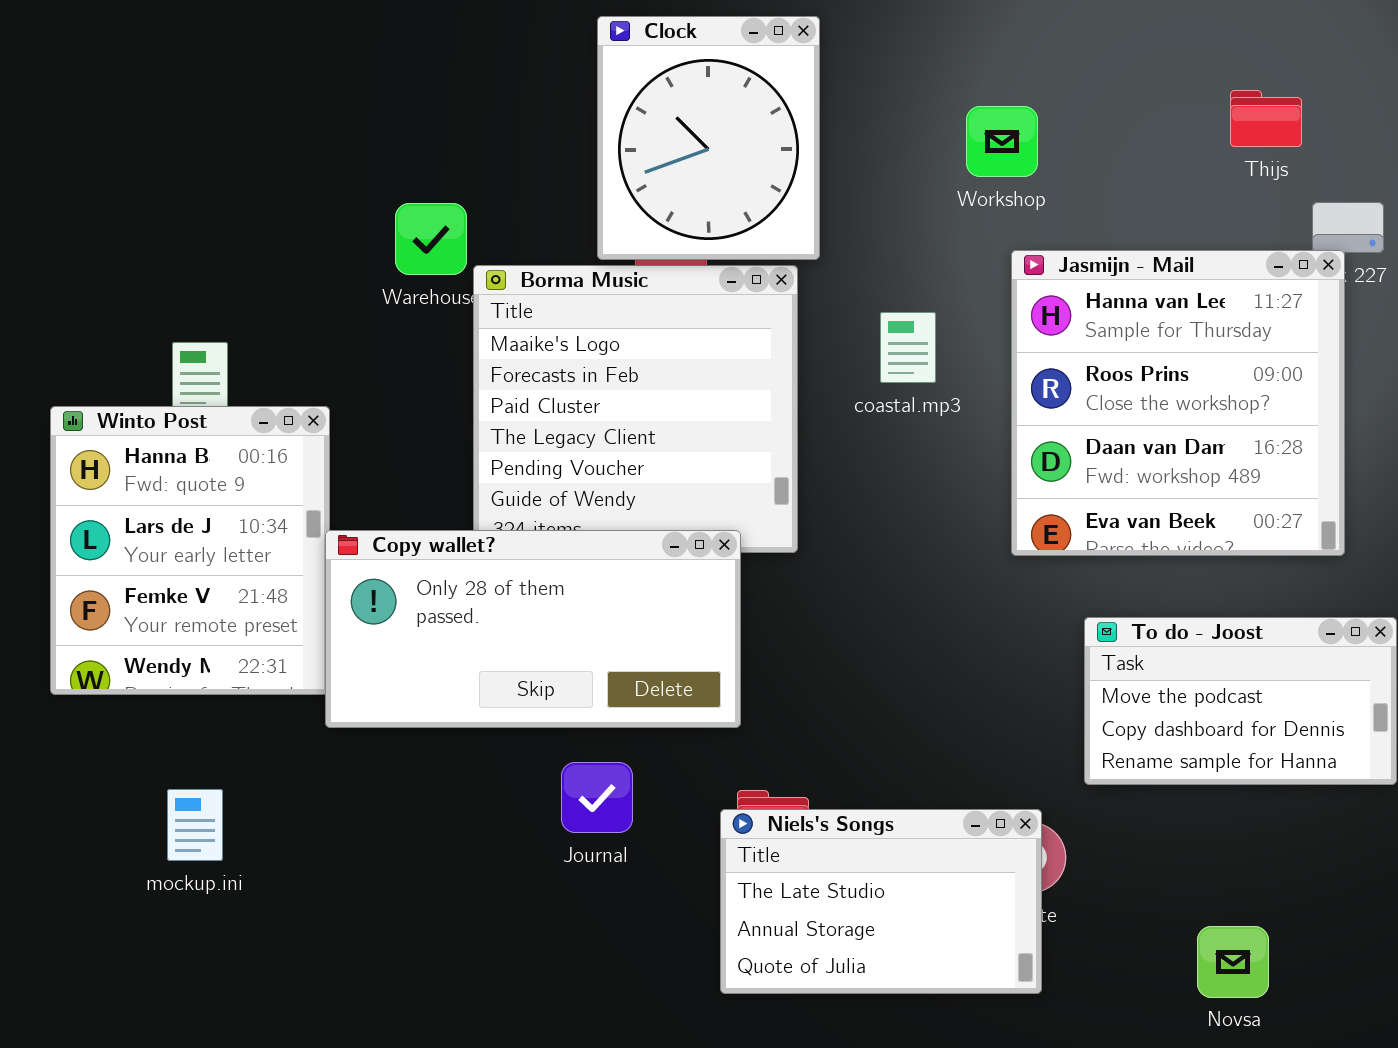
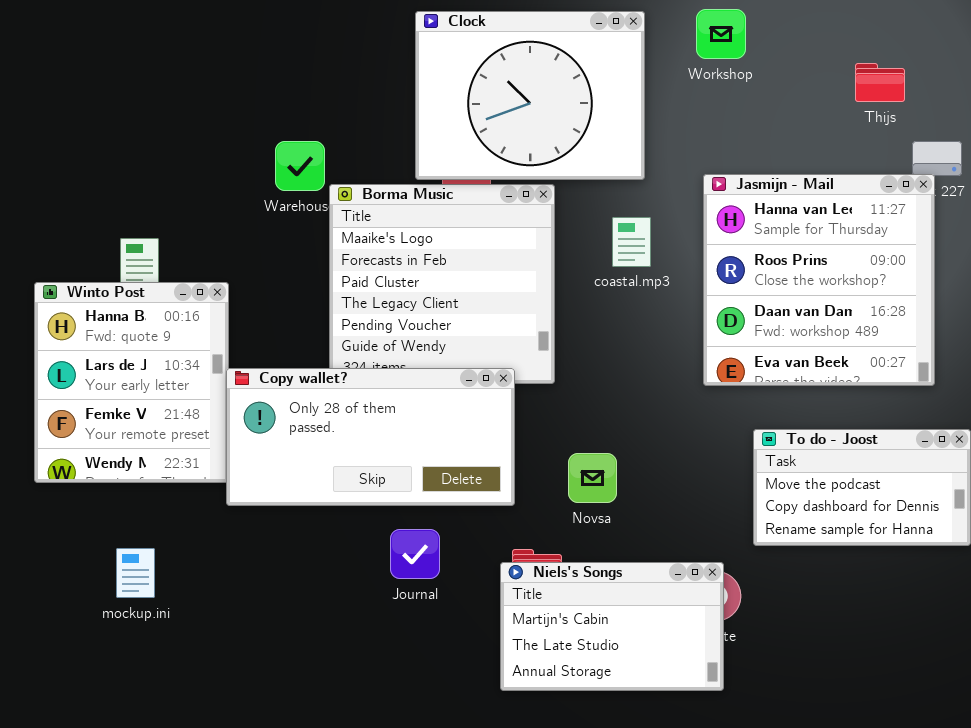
Clock: [597,16,820,260] -> [415,11,645,180], resized
Workshop: [966,106,1038,177] -> [696,9,746,59], moved
Niels's Songs: [720,809,1042,994] -> [500,562,724,691], scrolled up 1 row
Novsa: [1197,926,1269,998] -> [568,453,617,503], moved

